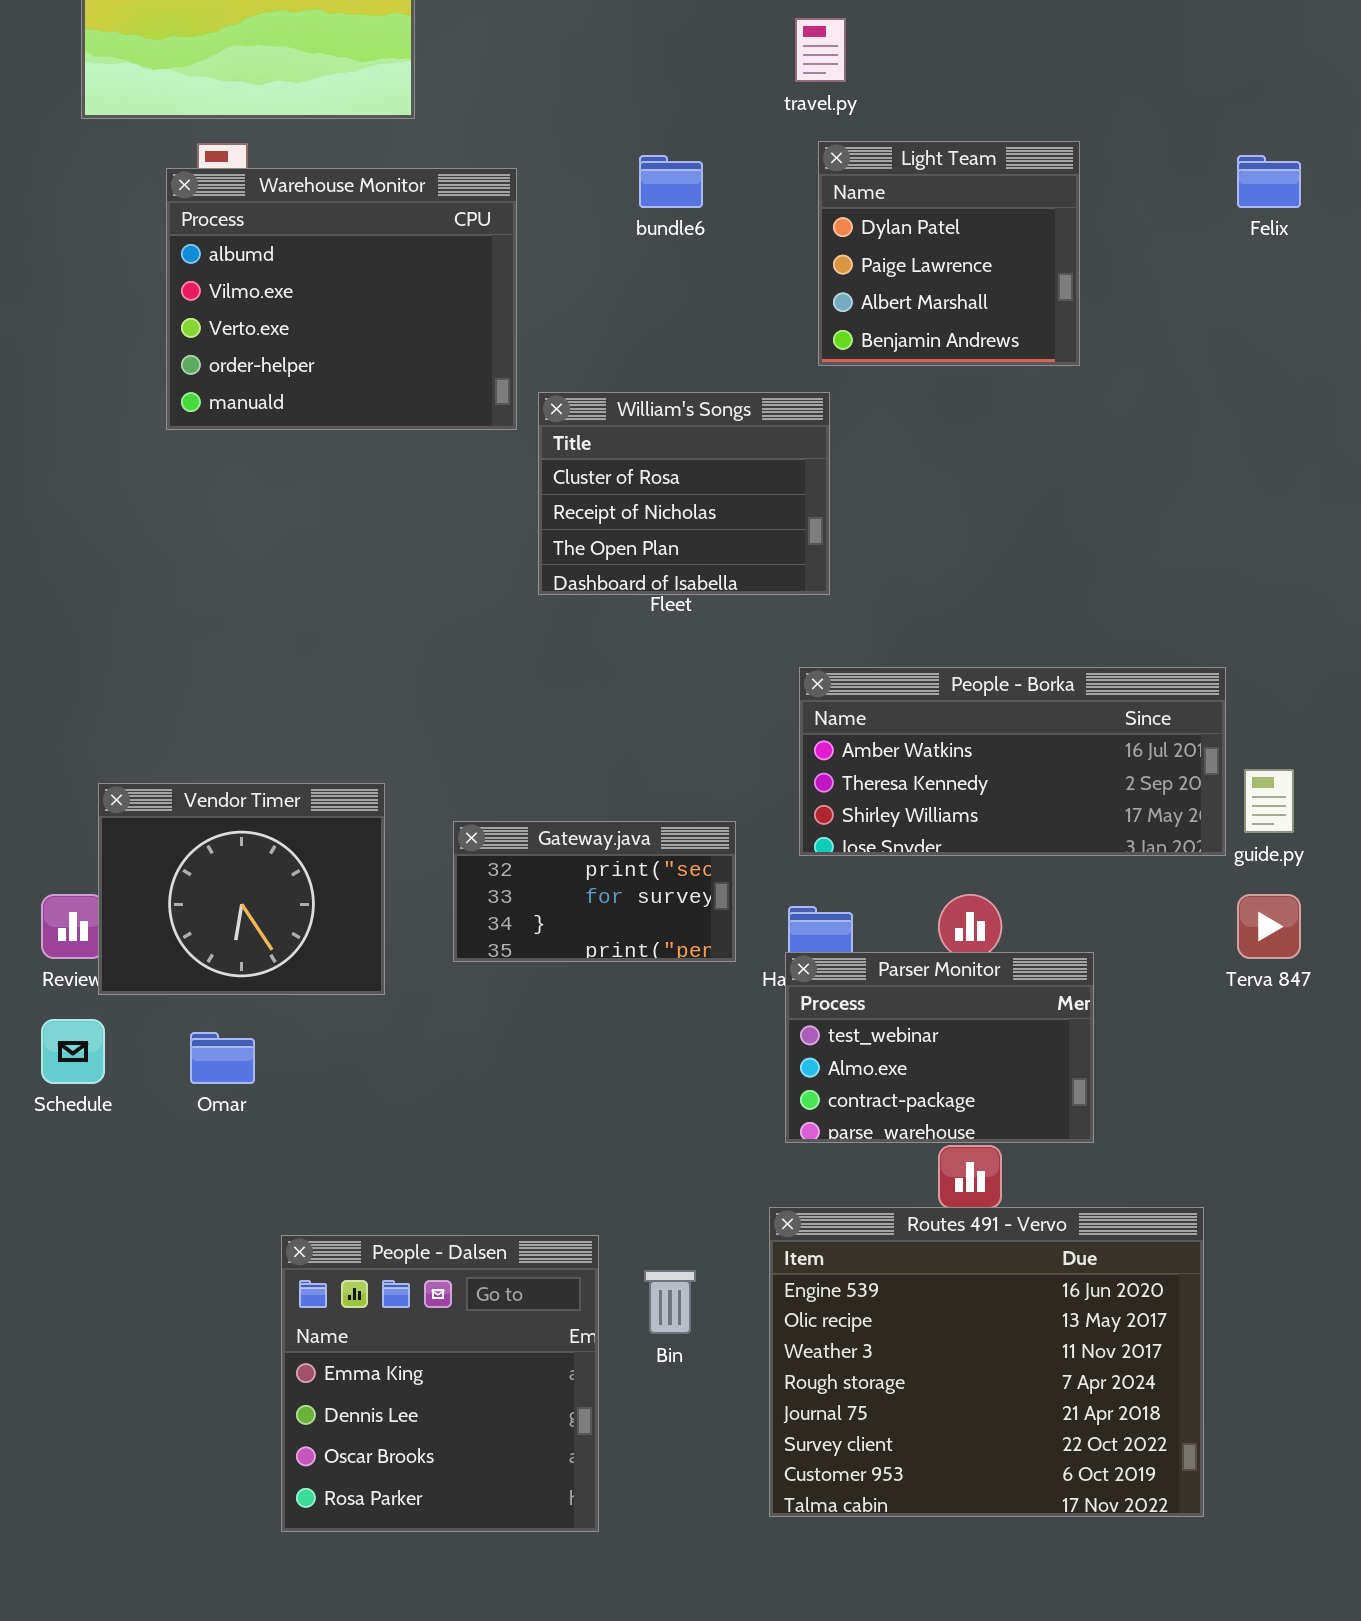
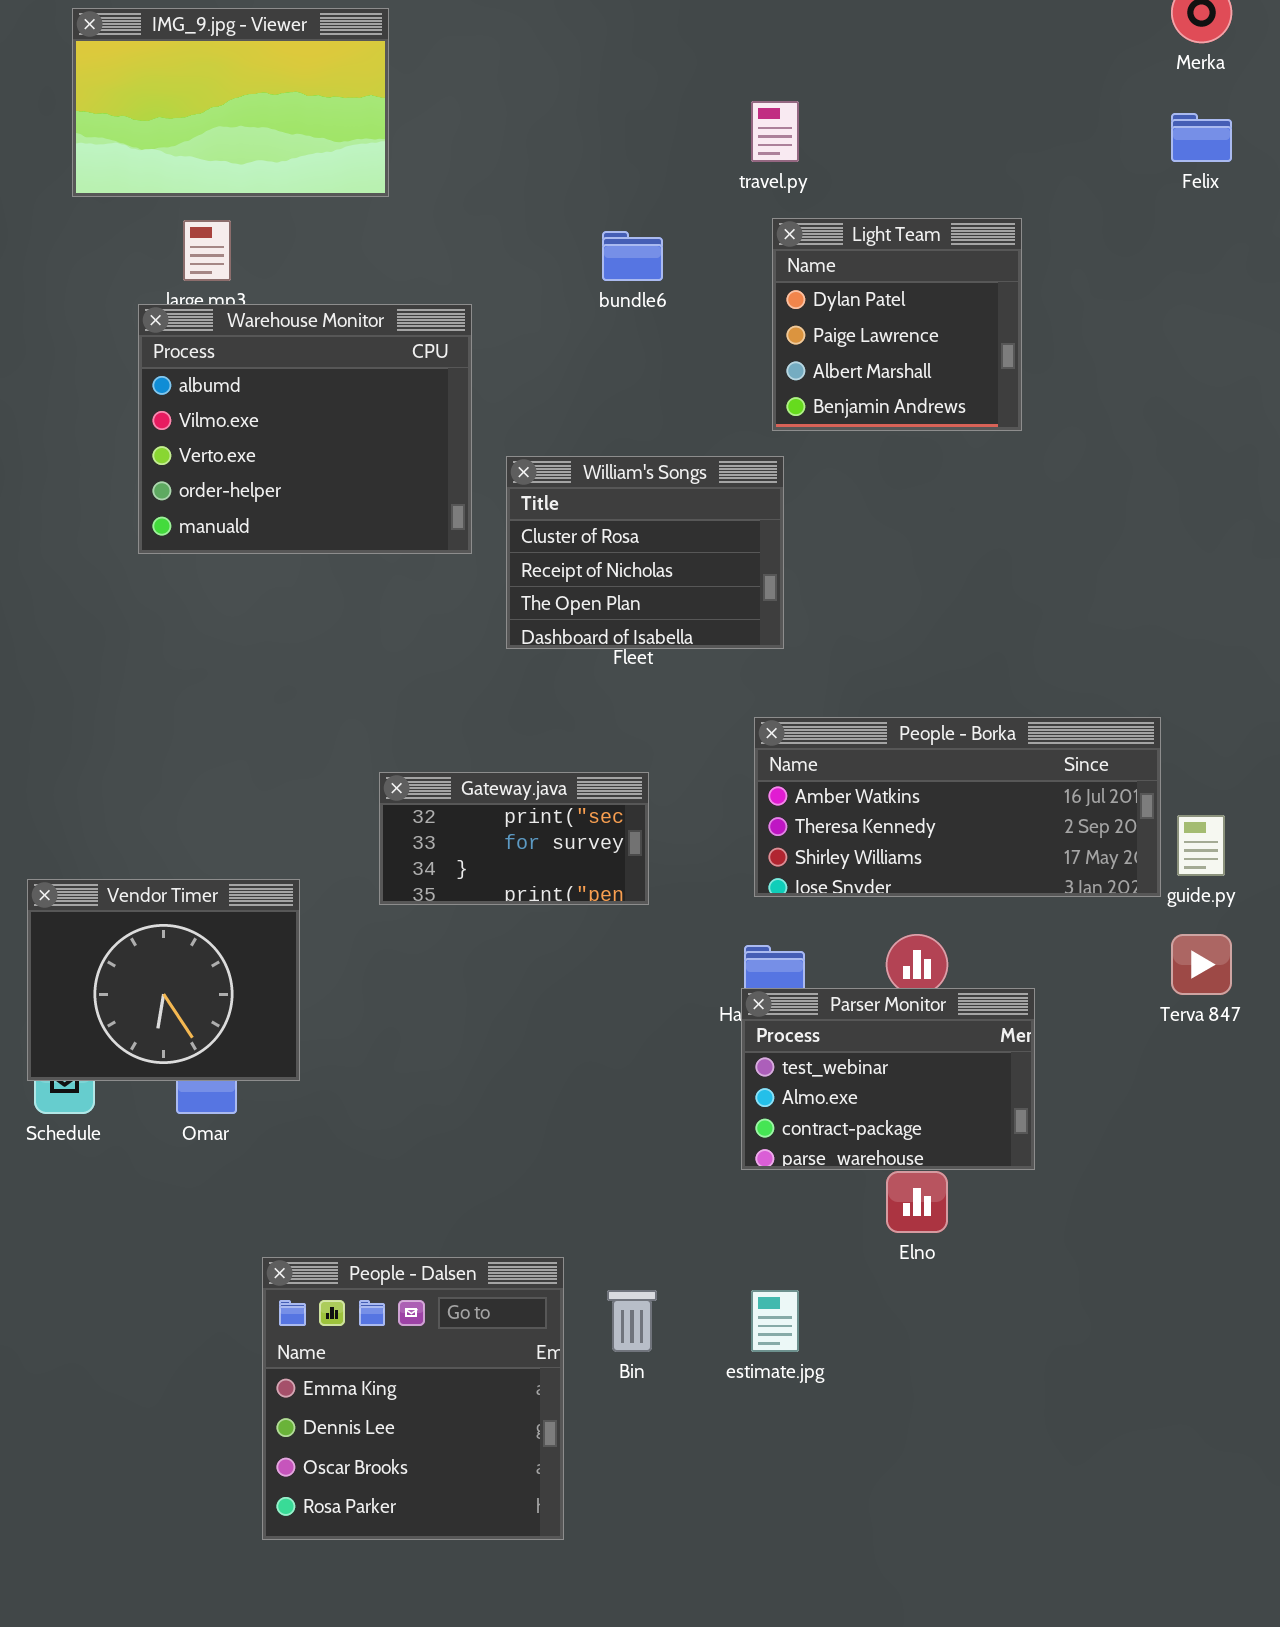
Felix: [1237,155,1301,208] -> [1171,113,1232,162], moved
Warehouse Monitor: [166,168,517,430] -> [138,304,472,554], moved
Vendor Timer: [98,783,385,995] -> [27,879,300,1081], moved
Gateway.java: [453,821,736,962] -> [379,772,649,905], moved
Routes 491 - Vervo: [769,1207,1204,1517] -> none, closed

